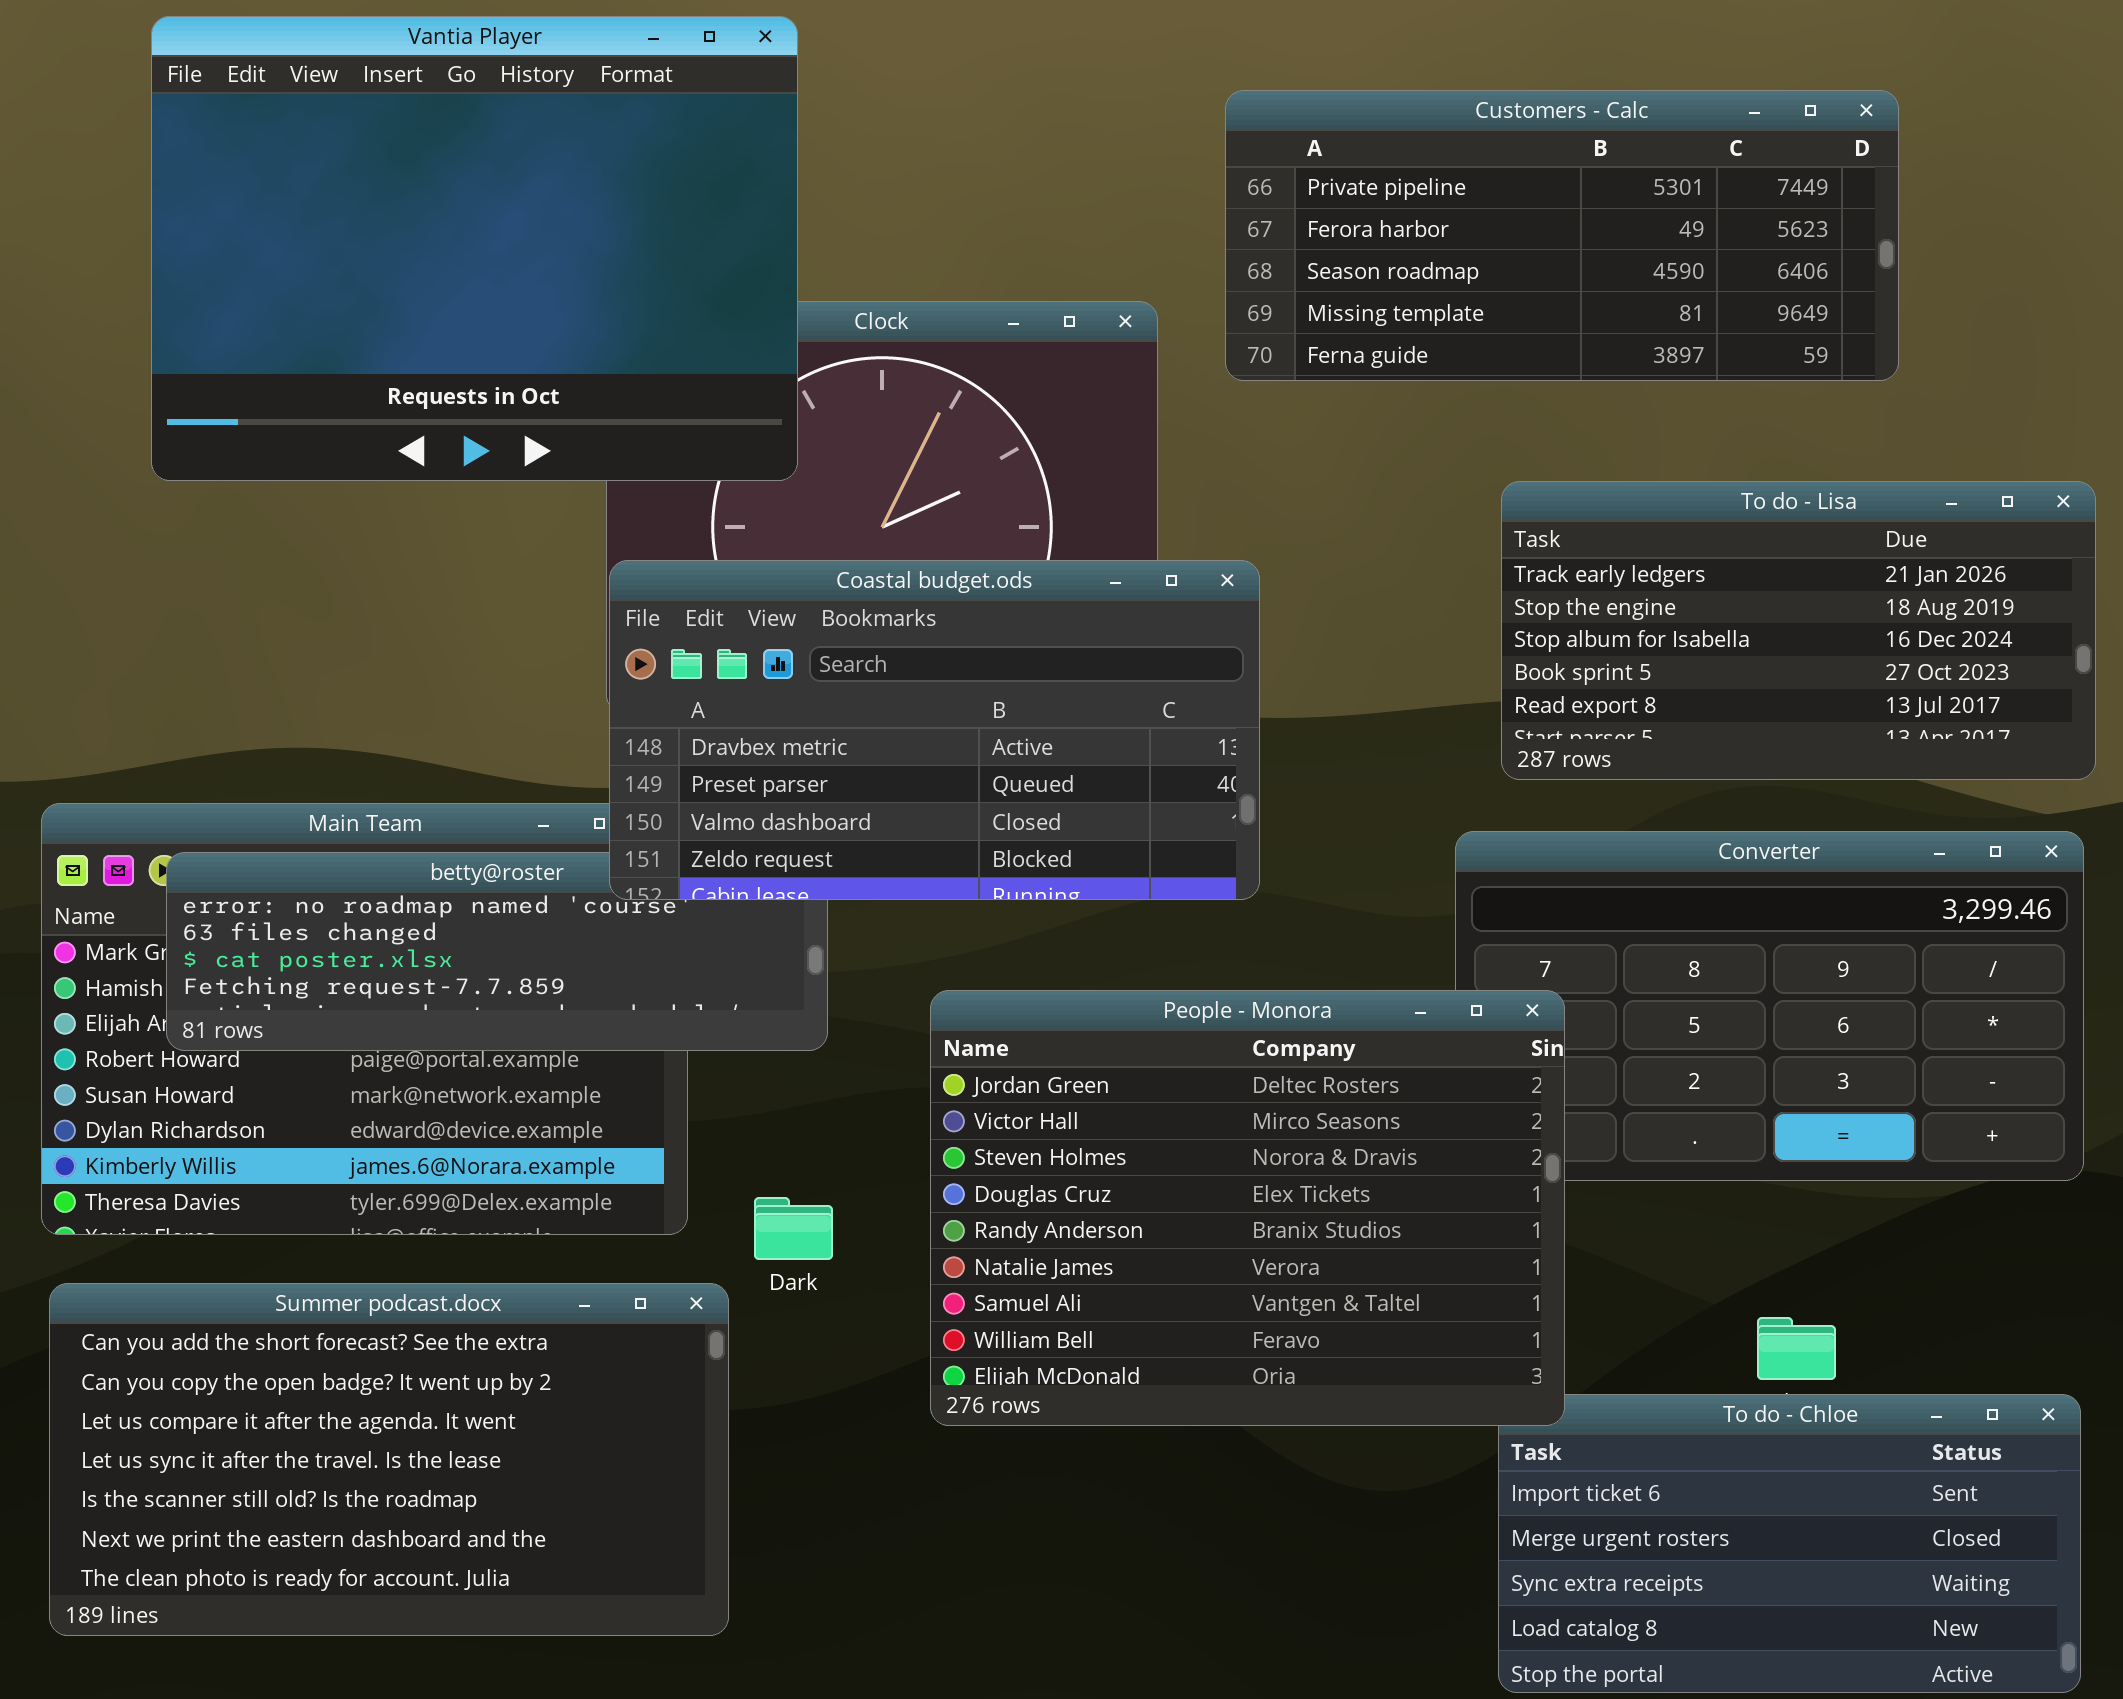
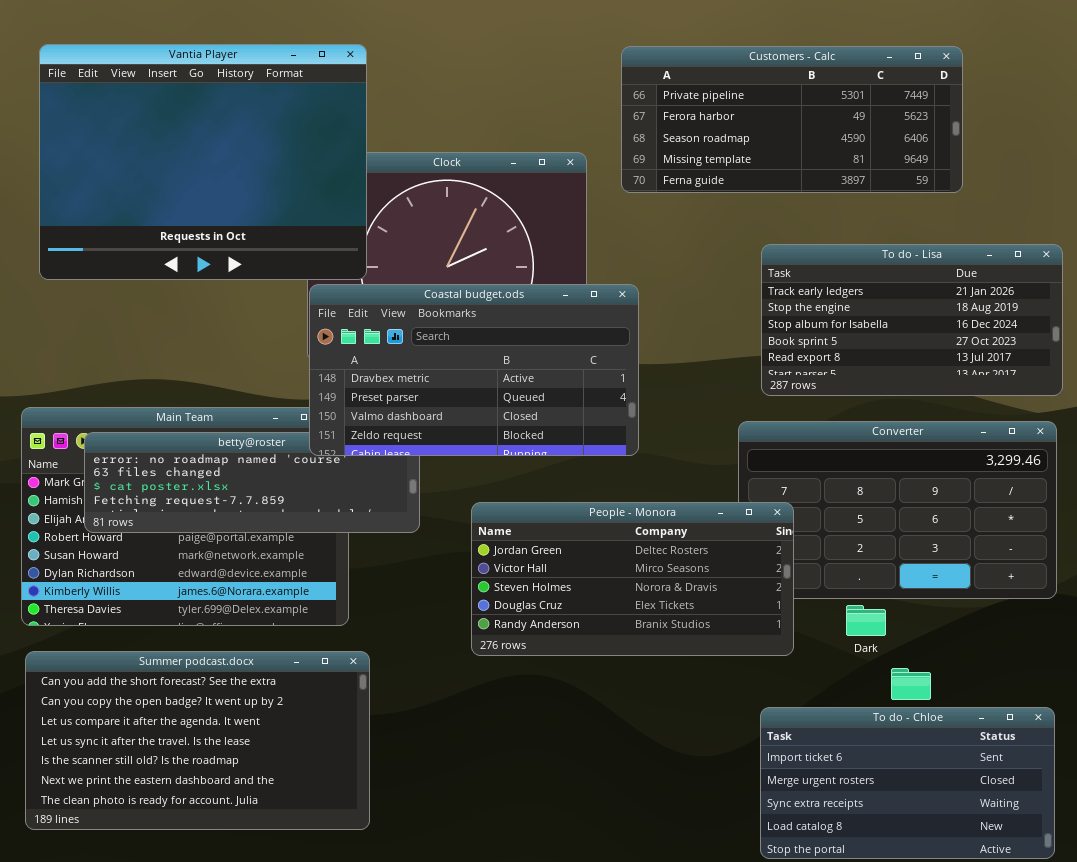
Vantia Player: [151,16,798,481] -> [39,44,367,280], moved
People - Monora: [930,990,1565,1426] -> [471,502,794,656], resized
Dark: [754,1197,833,1260] -> [846,605,886,636], moved

